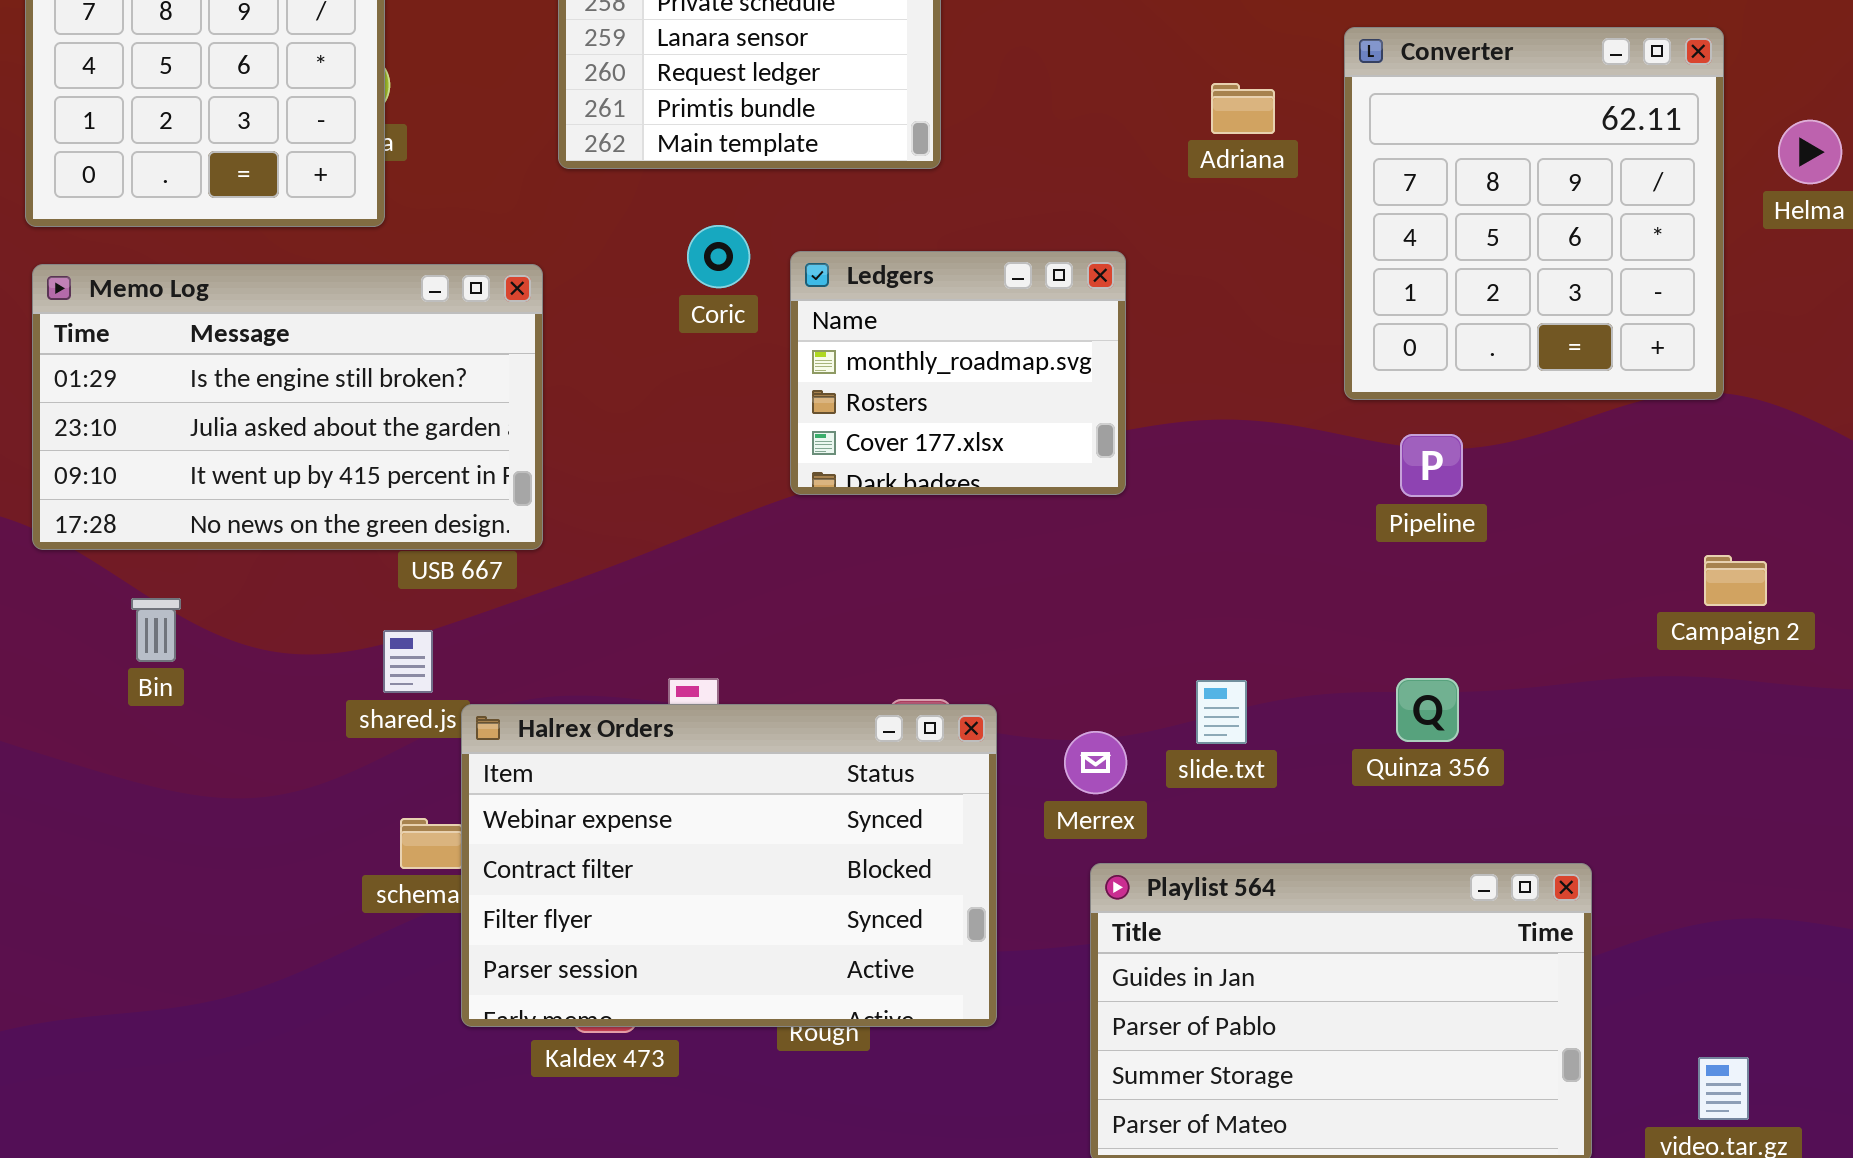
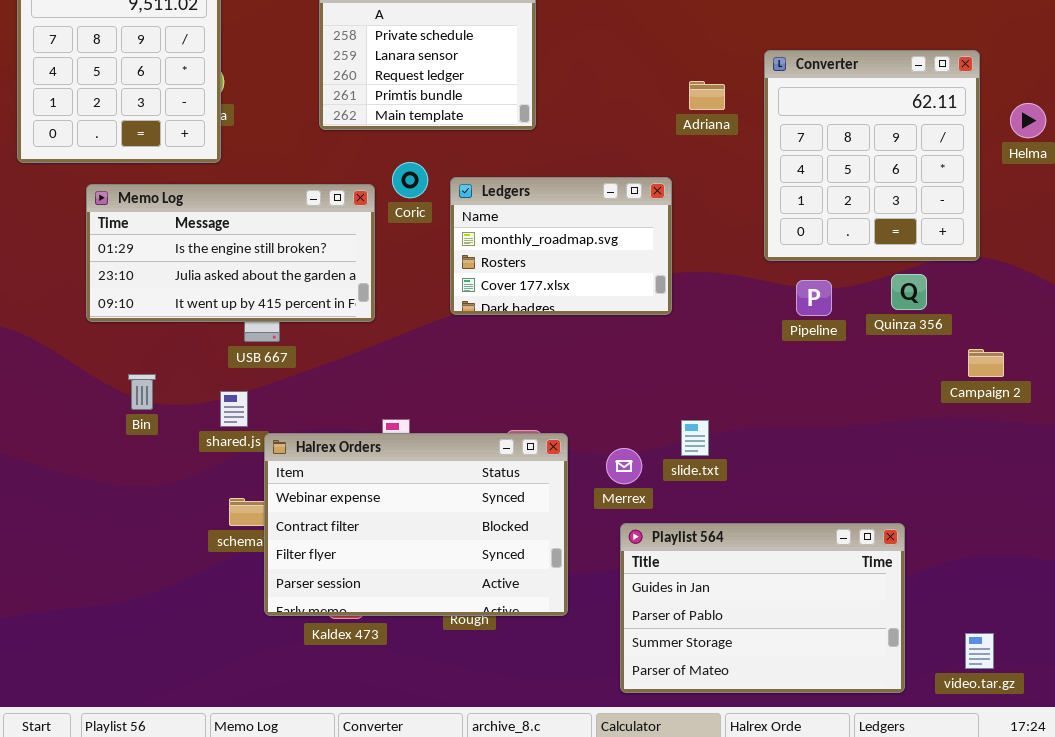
Ledgers: [790,251,1126,495] -> [450,177,672,315], resized
Memo Log: [32,264,543,550] -> [86,184,375,322], moved, resized
Bin: [131,598,181,662] -> [128,374,156,410], moved
Quinza 356: [1396,678,1459,742] -> [891,274,927,310], moved

